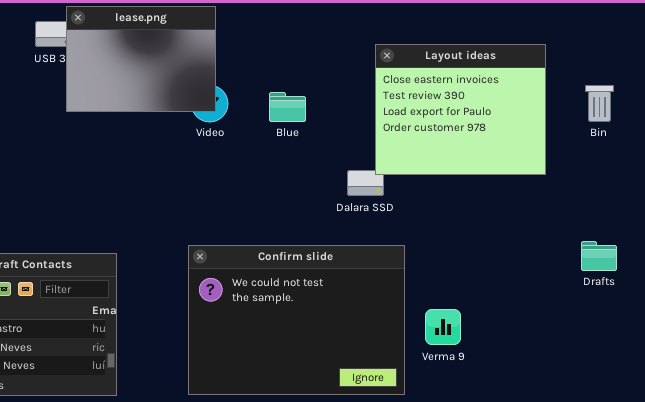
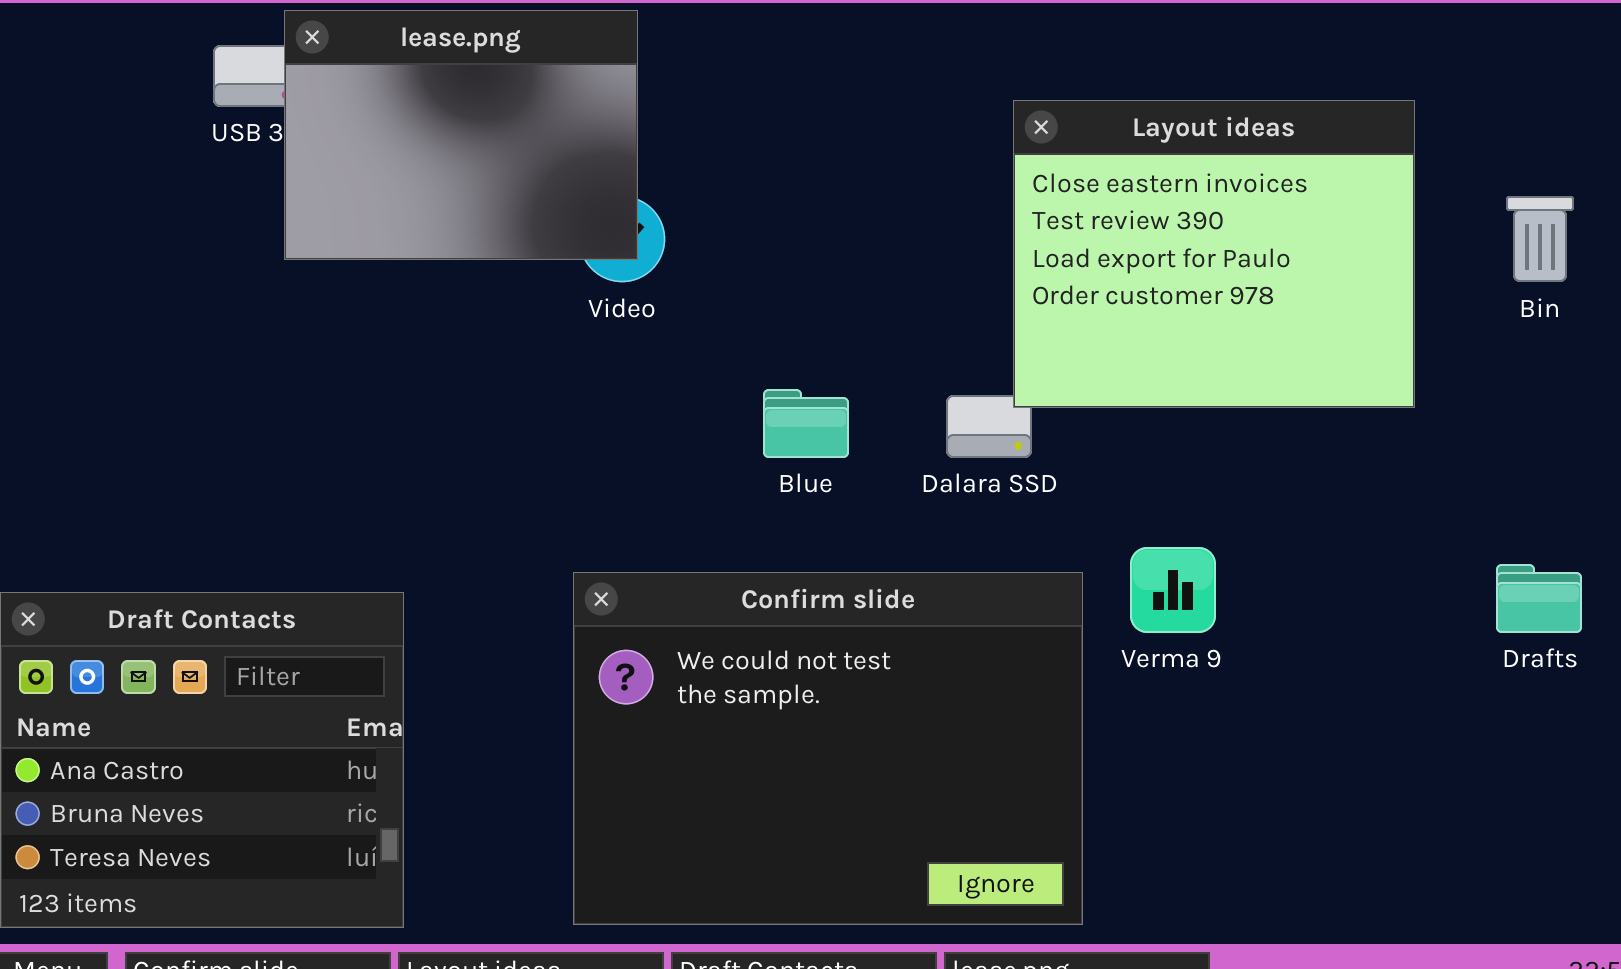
Blue: [269,92,306,122] -> [763,389,849,458], moved
Verma 9: [425,309,461,345] -> [1130,547,1216,633], moved

